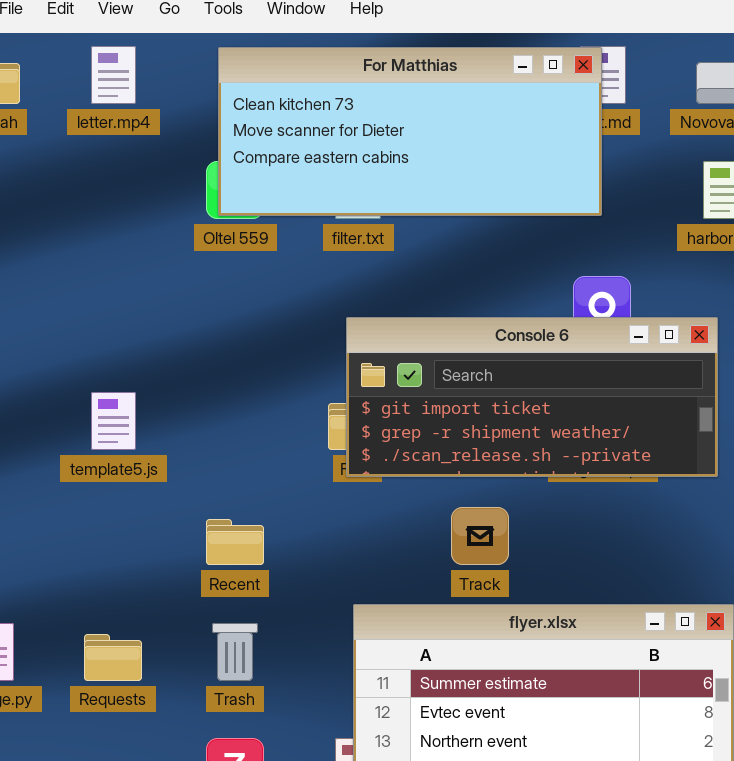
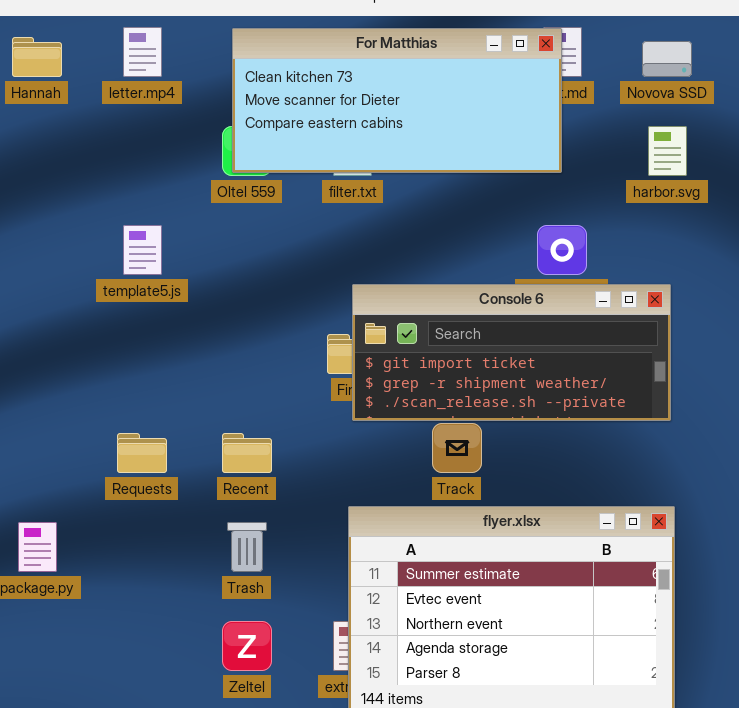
Console 6: [346,317,718,477] -> [352,284,671,421], moved
template5.js: [91,392,136,450] -> [123,225,162,275], moved
Requests: [84,634,142,681] -> [117,433,167,473], moved

